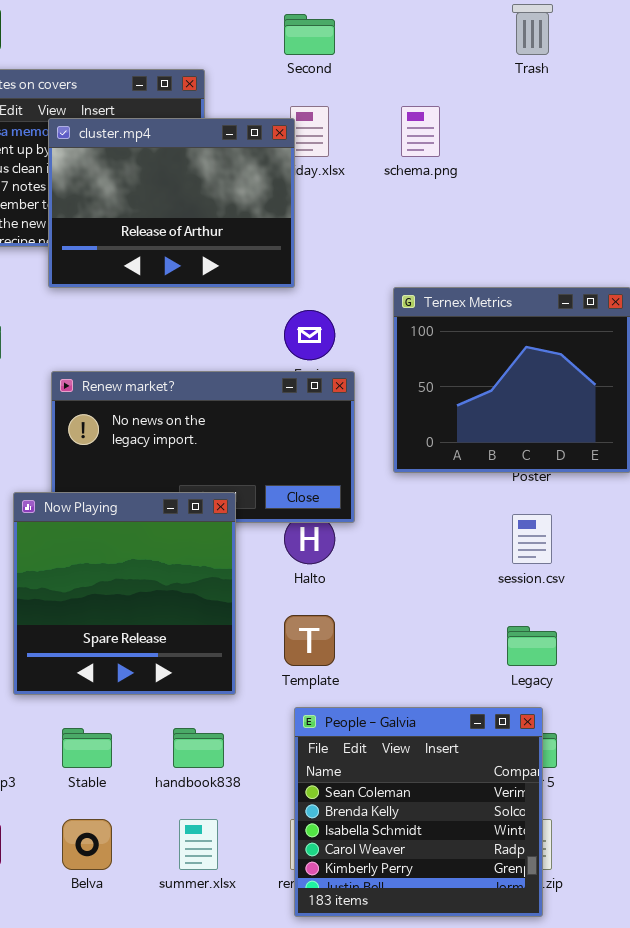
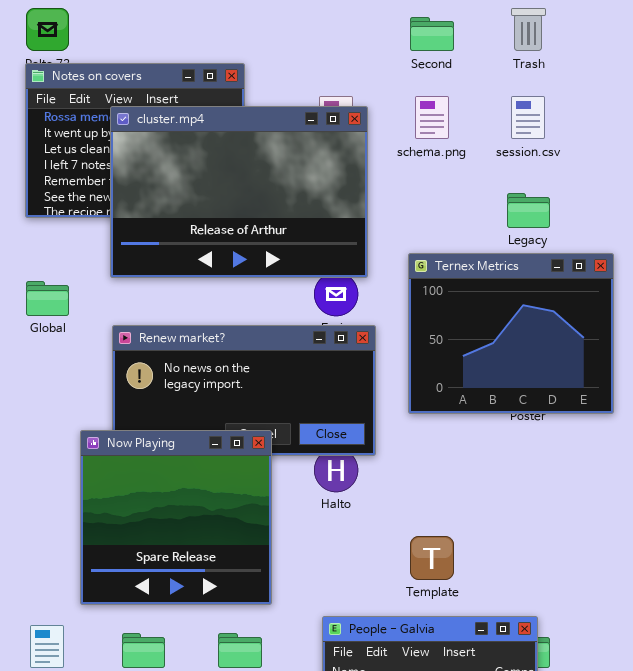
Second: [284,14,335,55] -> [410,17,454,51], moved
cluster.mp4: [48,118,295,288] -> [110,106,368,278], resized
session.csv: [512,514,552,564] -> [511,96,545,139], moved
Template: [284,615,335,666] -> [410,536,454,580], moved
Legacy: [507,626,557,666] -> [507,193,550,228], moved

